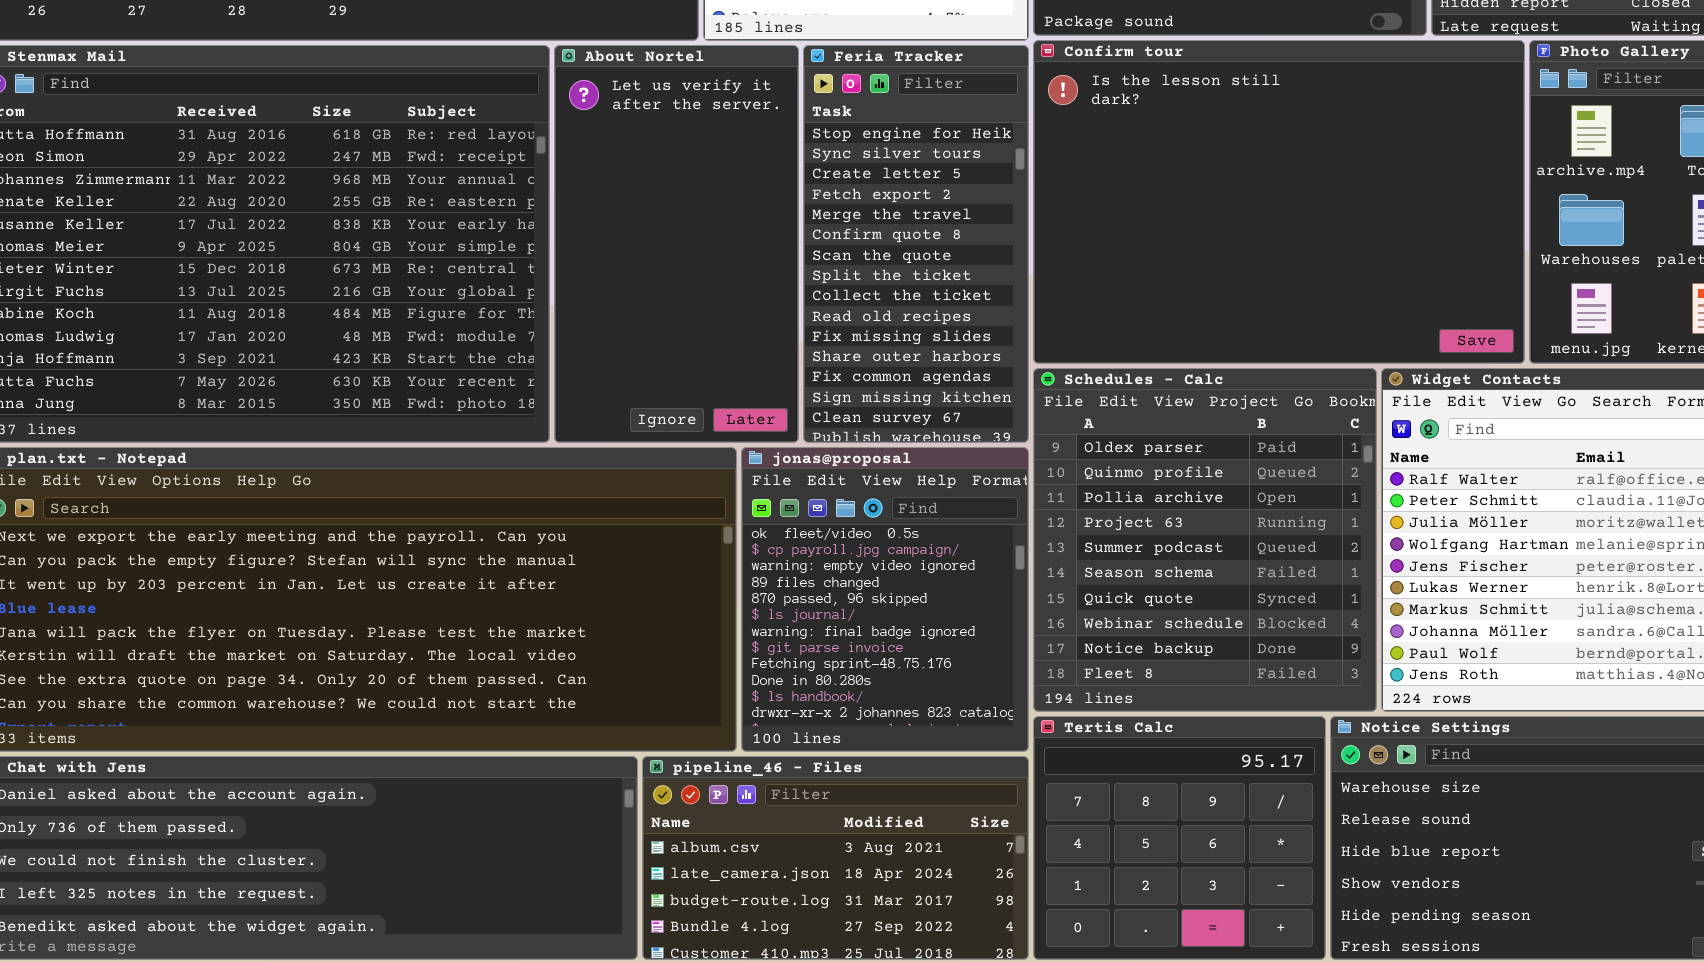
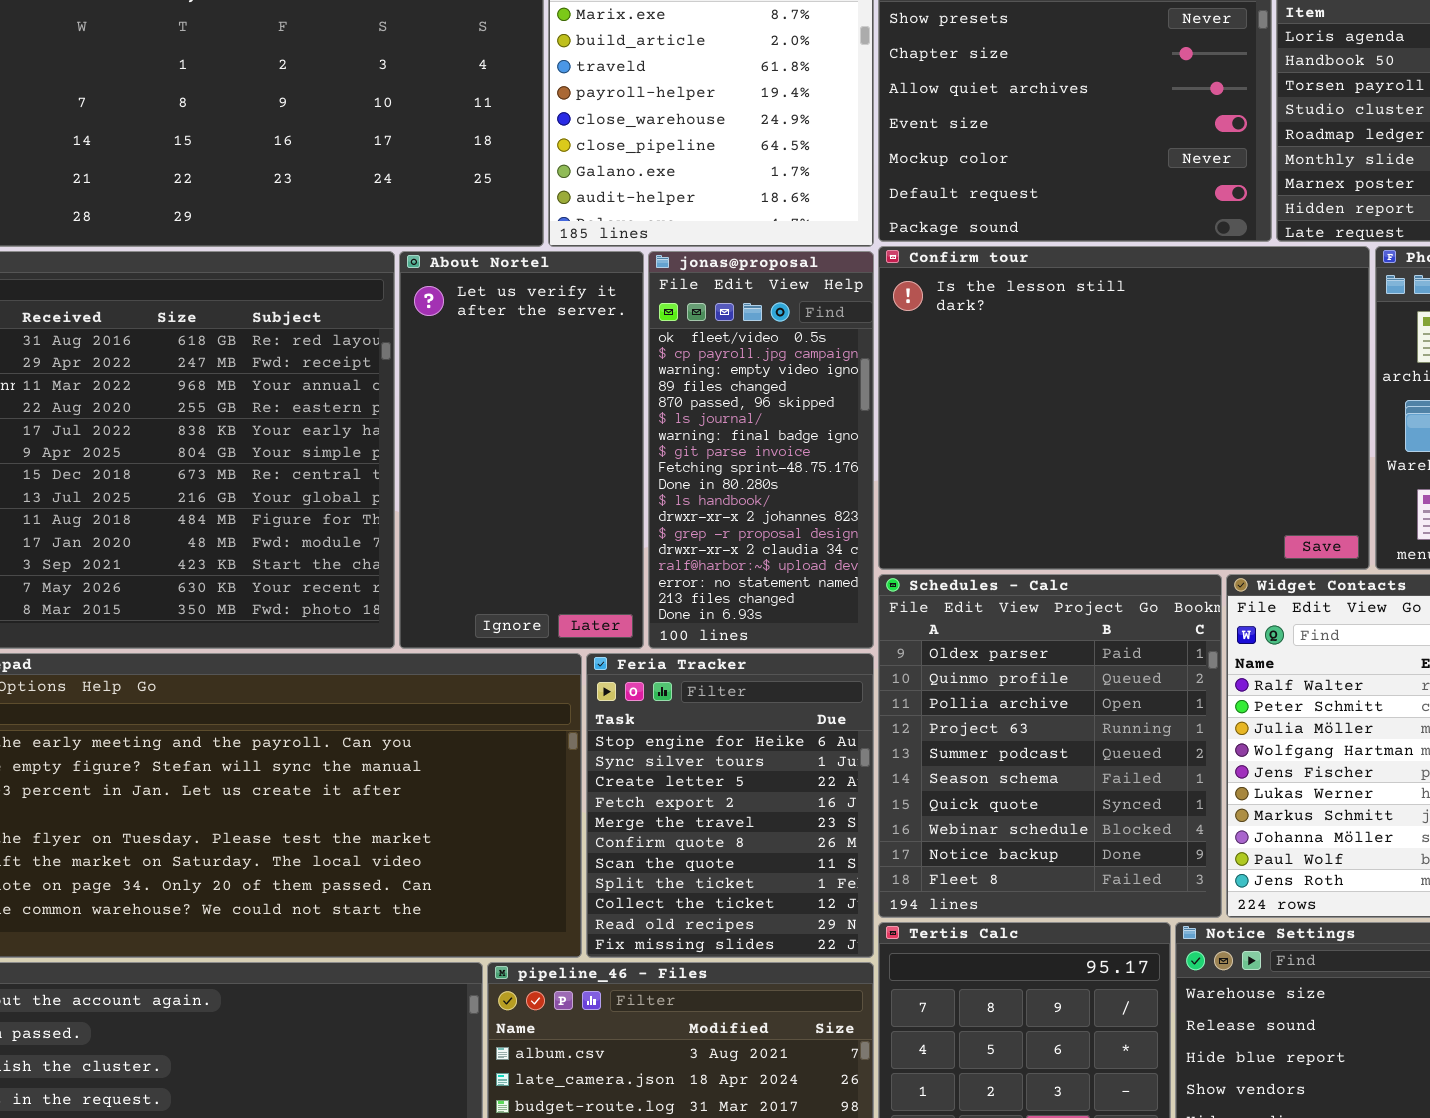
Feria Tracker: [803,45,1029,443] -> [586,653,874,958], moved, resized
jonas@proposal: [741,447,1029,752] -> [648,251,874,649], moved, resized

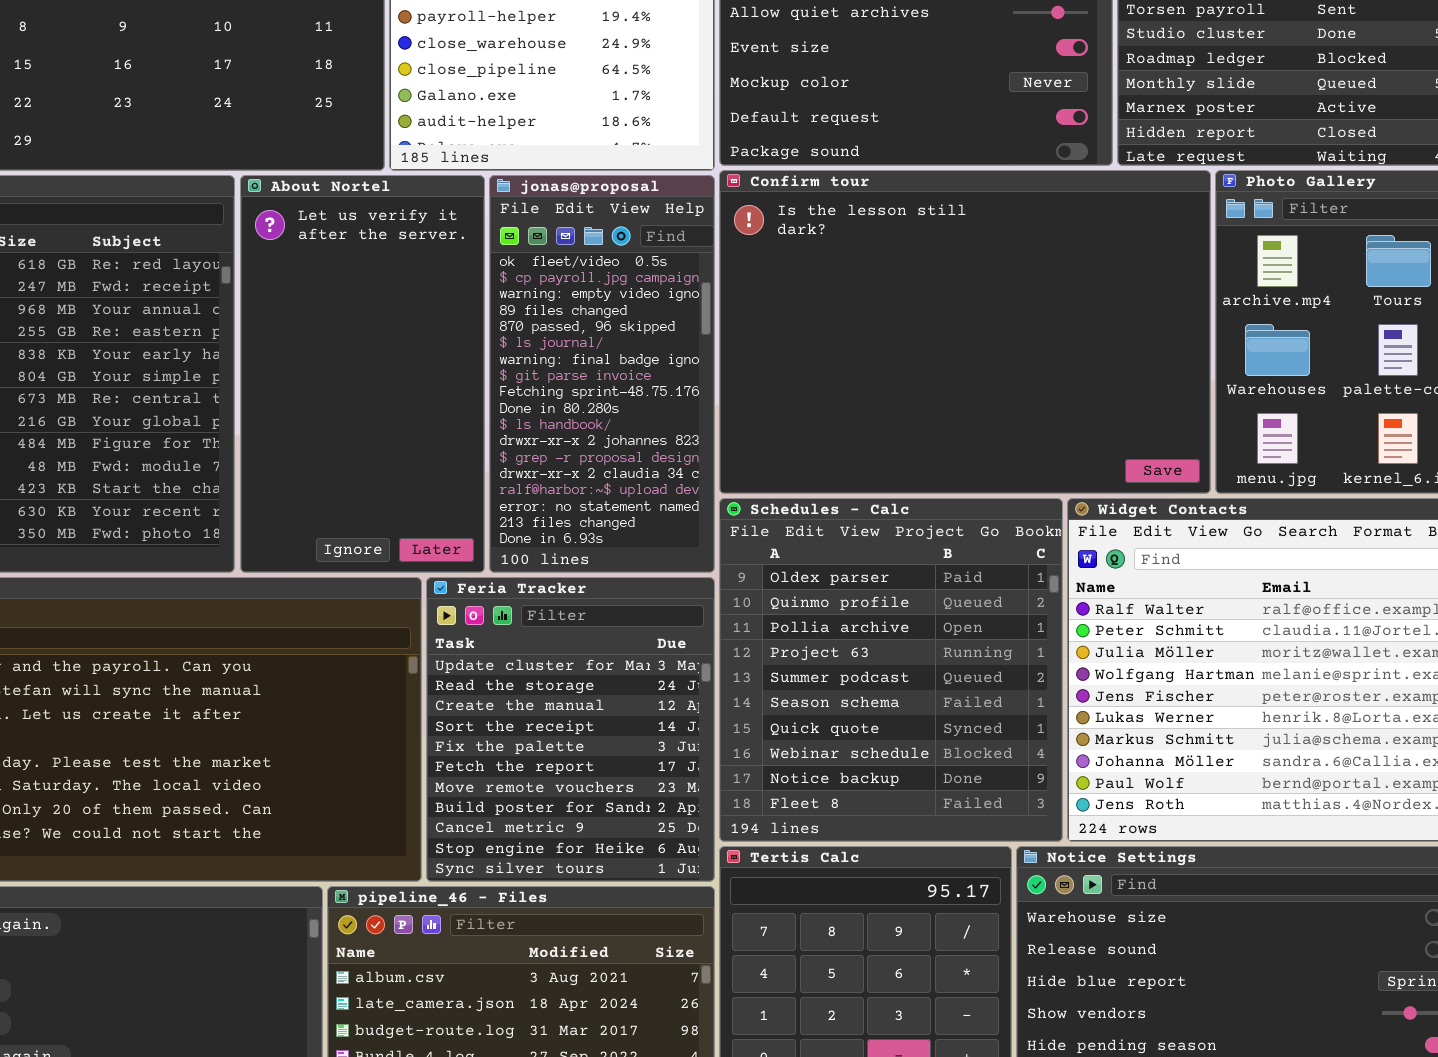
Feria Tracker: [586,653,874,958] -> [426,577,715,882], scrolled up 9 rows

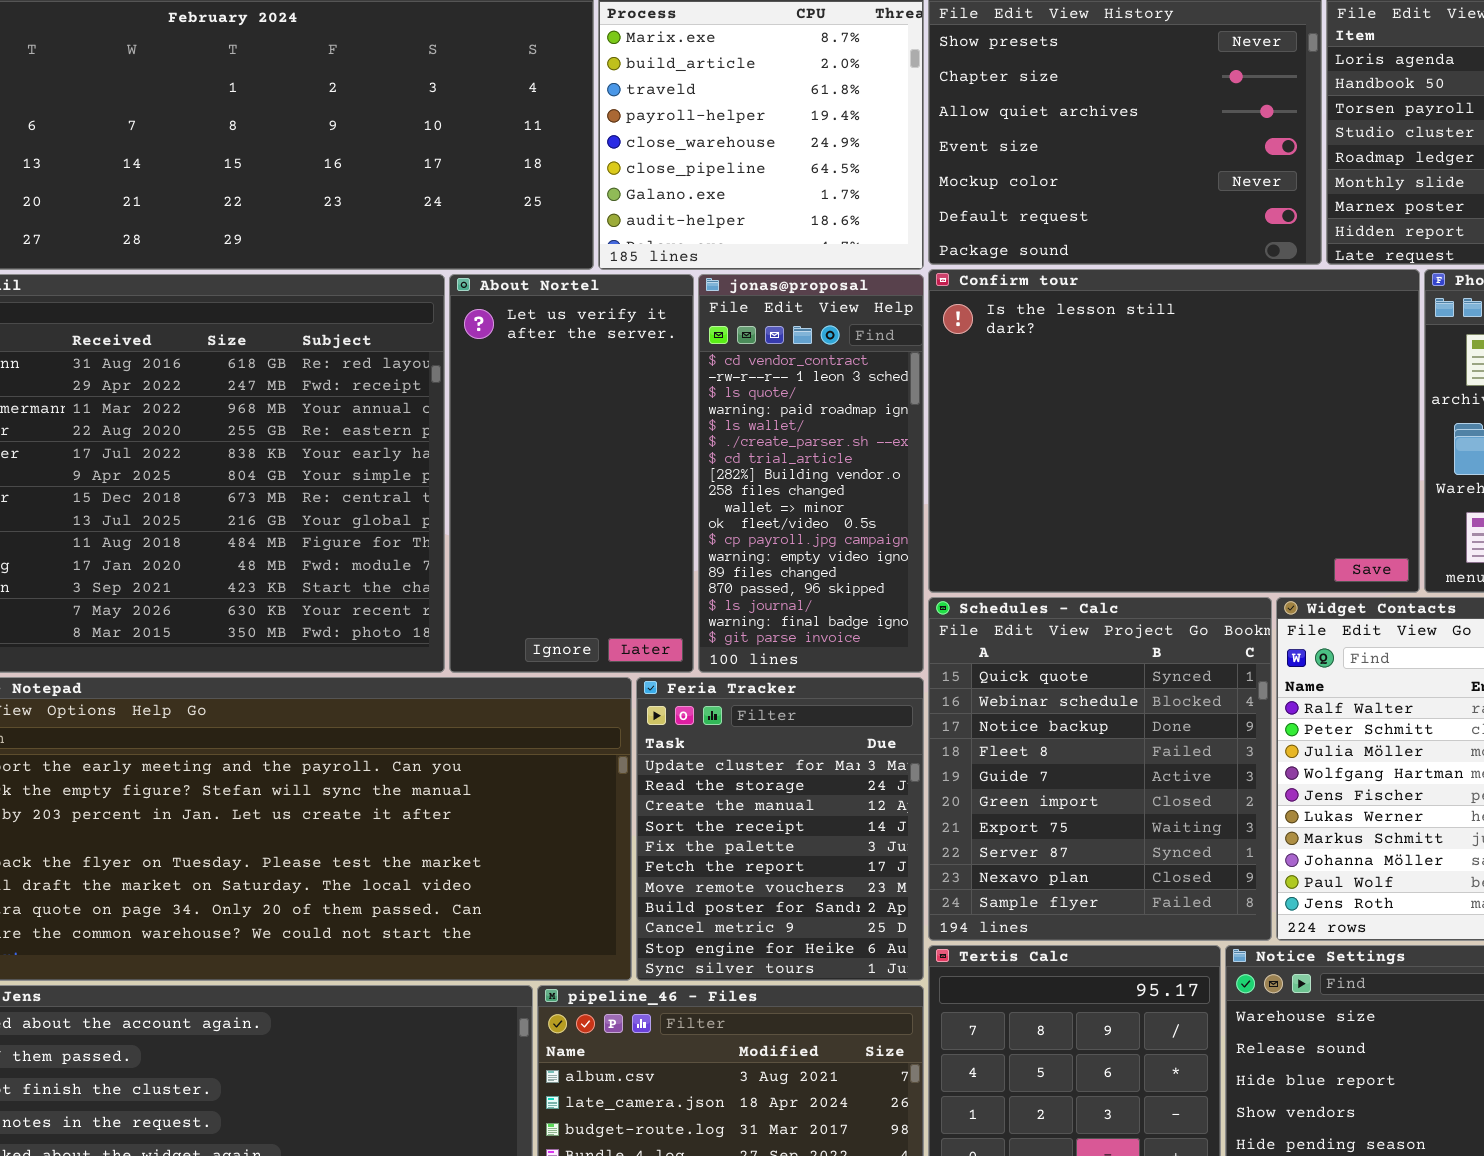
jonas@proposal: [489,175,715,573] -> [698,274,924,673], scrolled up 10 rows
Schedules - Calc: [719,498,1063,842] -> [928,597,1272,941], scrolled down 6 rows

